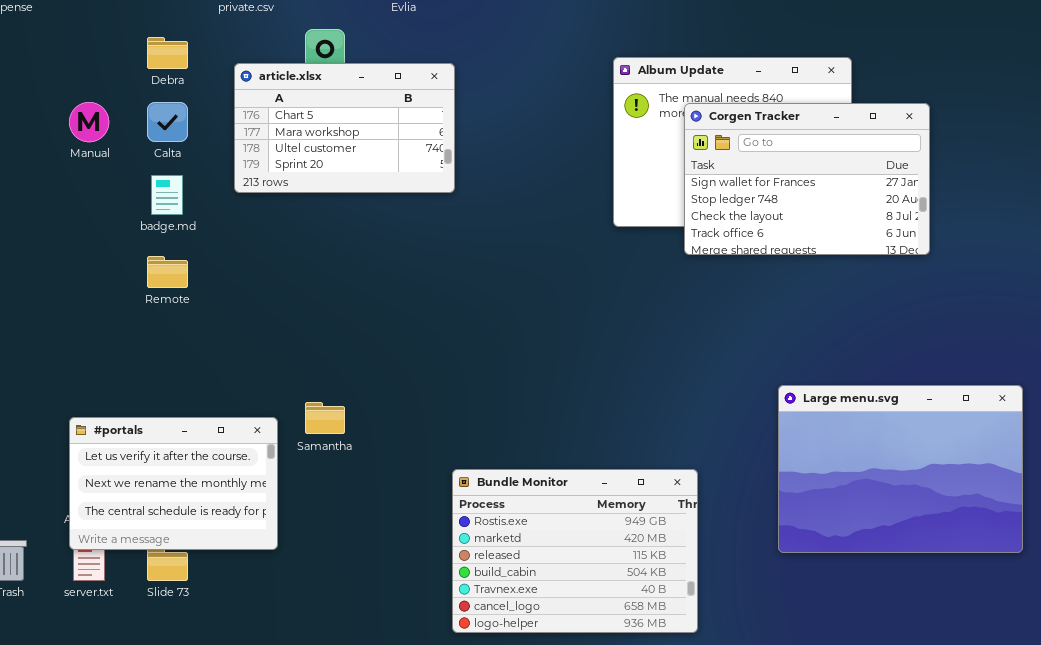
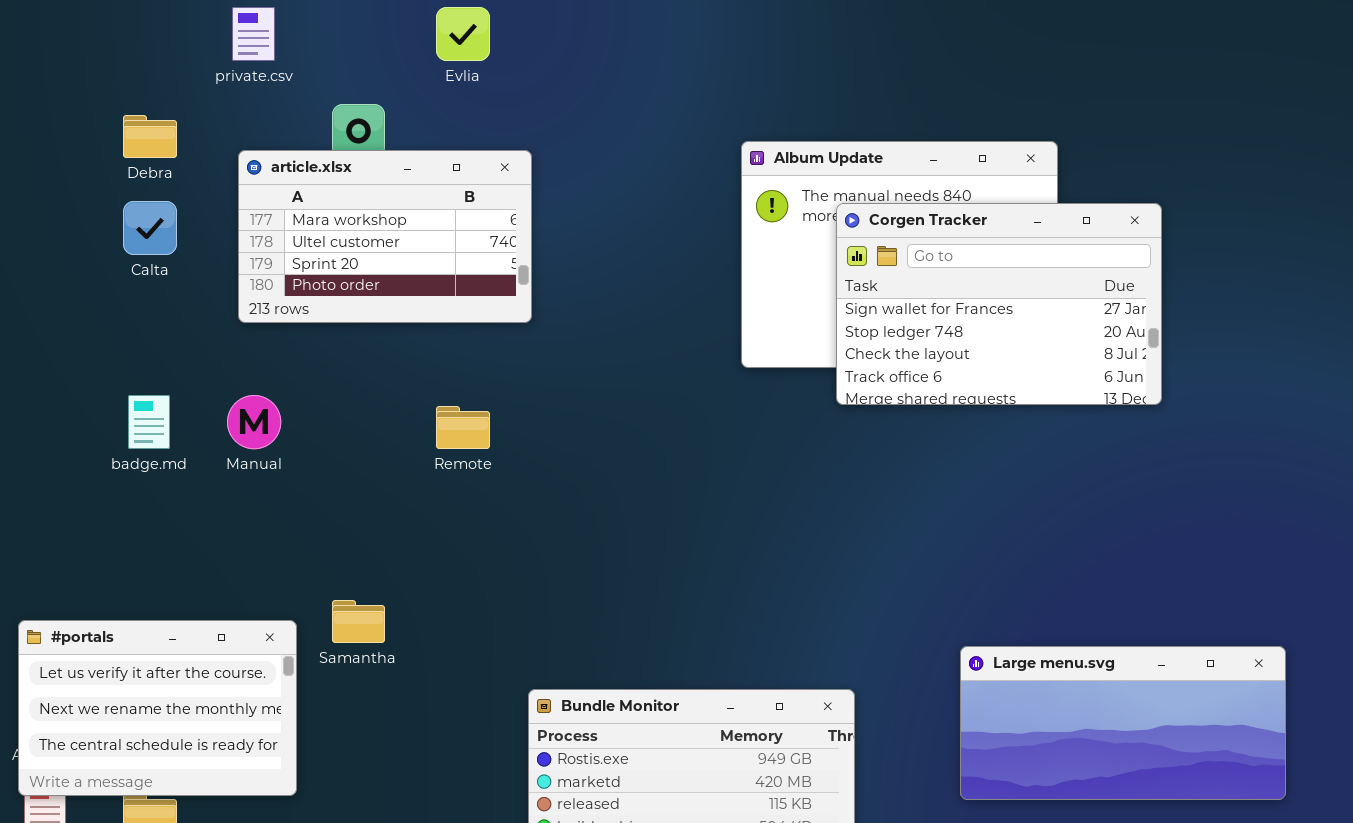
article.xlsx: [234,63,455,193] -> [238,150,532,323], scrolled down 1 row
Manual: [69,102,109,142] -> [227,395,281,449], moved
badge.md: [151,175,183,215] -> [128,395,170,449], moved
Remote: [147,256,188,288] -> [436,406,490,449], moved
Large menu.svg: [778,385,1023,553] -> [960,646,1286,800], resized

